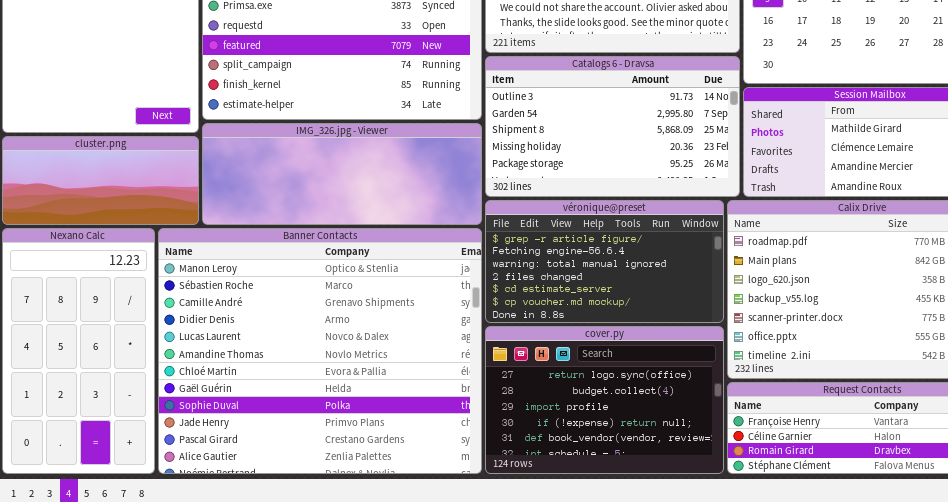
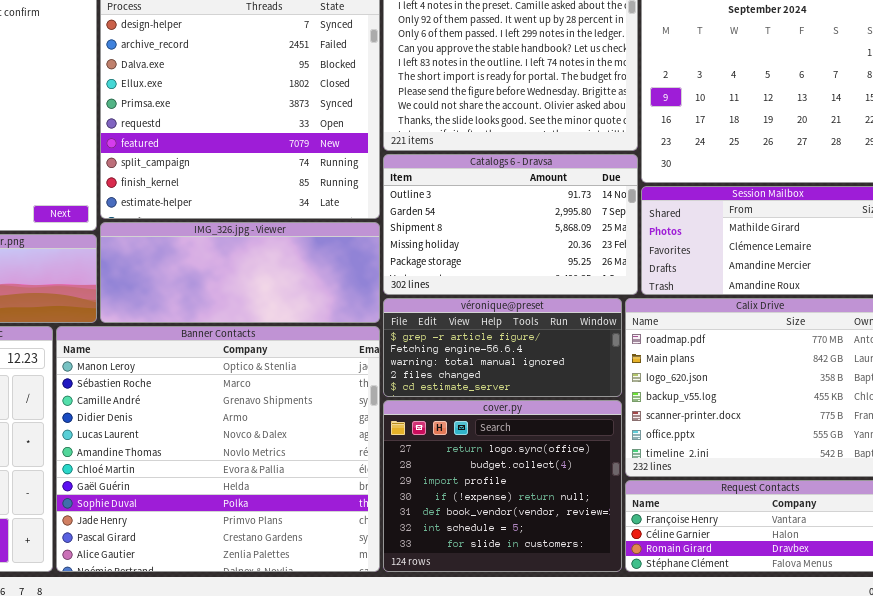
véronique@preset: [485,200,724,323] -> [383,298,622,397], resized
cover.py: [485,326,724,474] -> [383,400,622,572], resized

